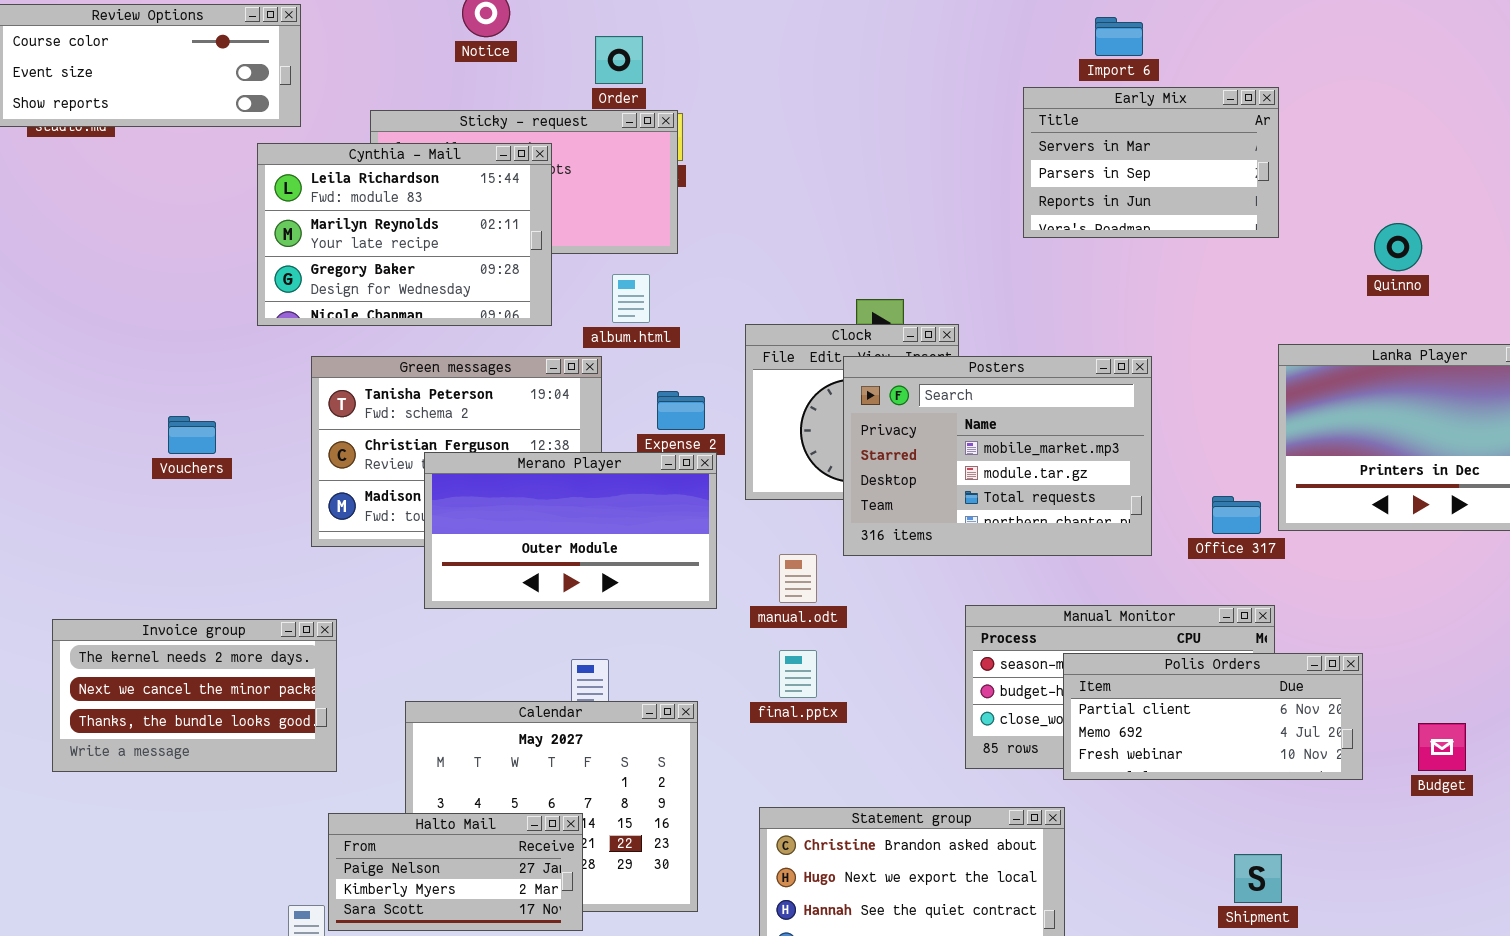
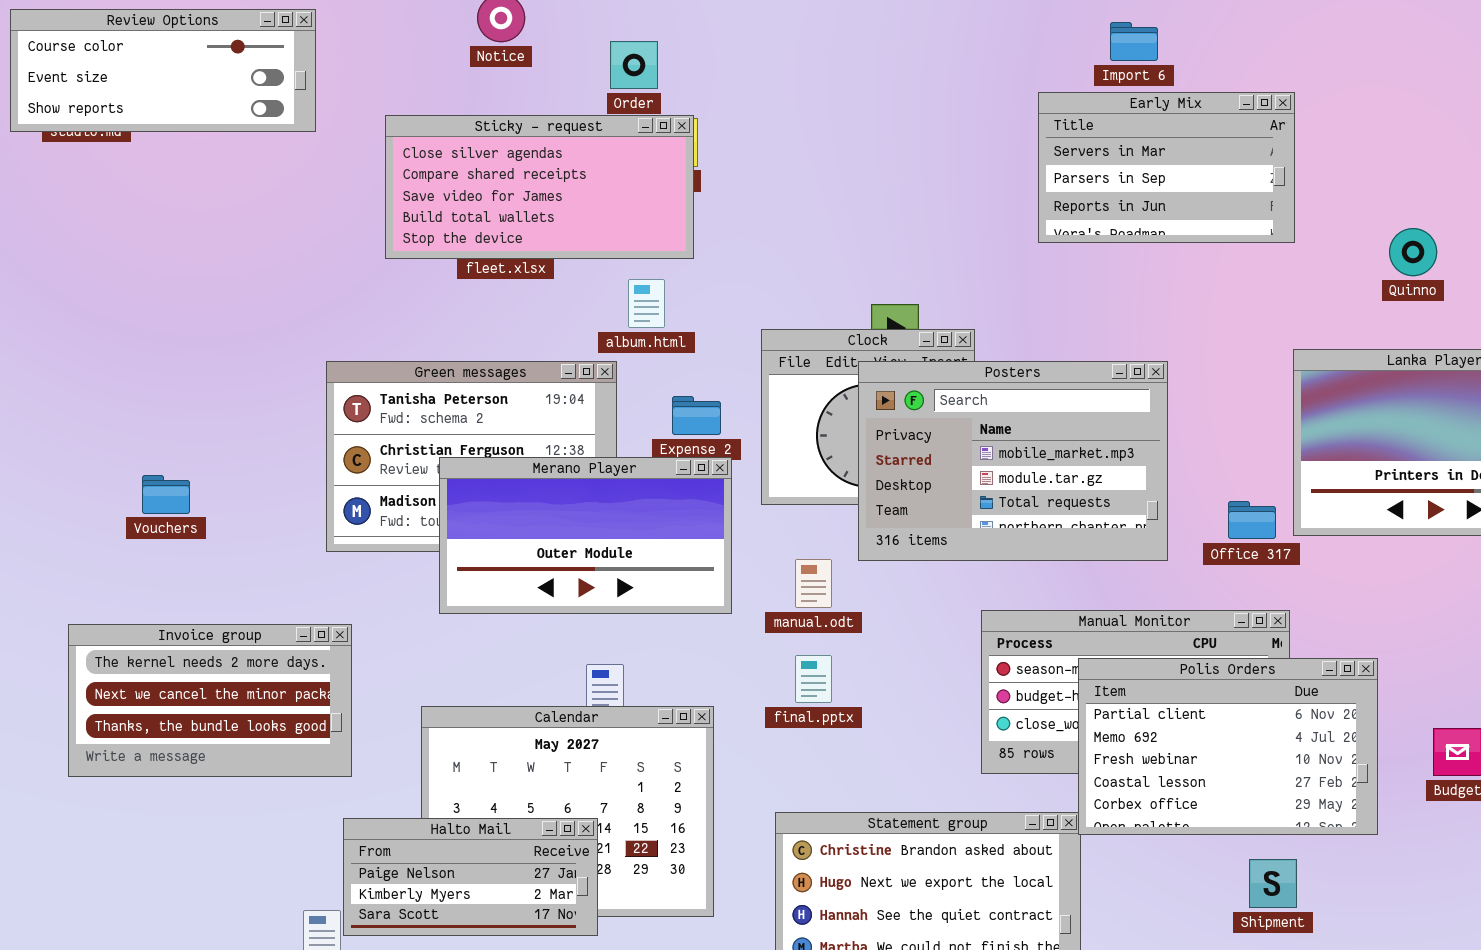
Cynthia - Mail: [257,143,552,326] -> none, closed
Vouchers: [168,416,216,454] -> [142,475,190,514], moved
Polis Orders: [1063,653,1363,780] -> [1078,658,1378,835], resized

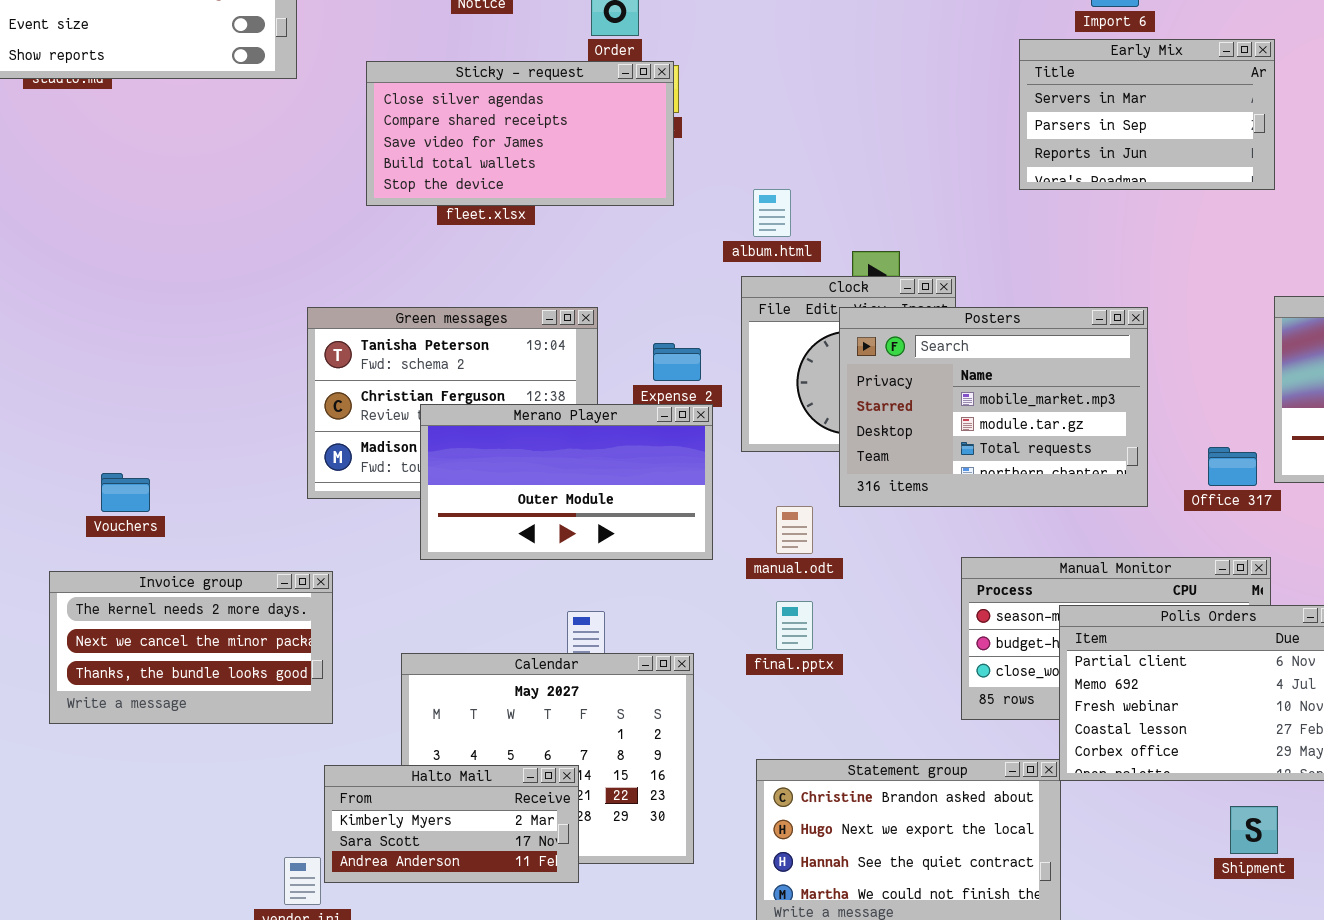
album.html: [628,279,665,328] -> [753,189,791,237], moved
Vouchers: [142,475,190,514] -> [101,473,150,512], moved
Halto Mail: [343,818,598,936] -> [324,765,579,883], scrolled down 1 row

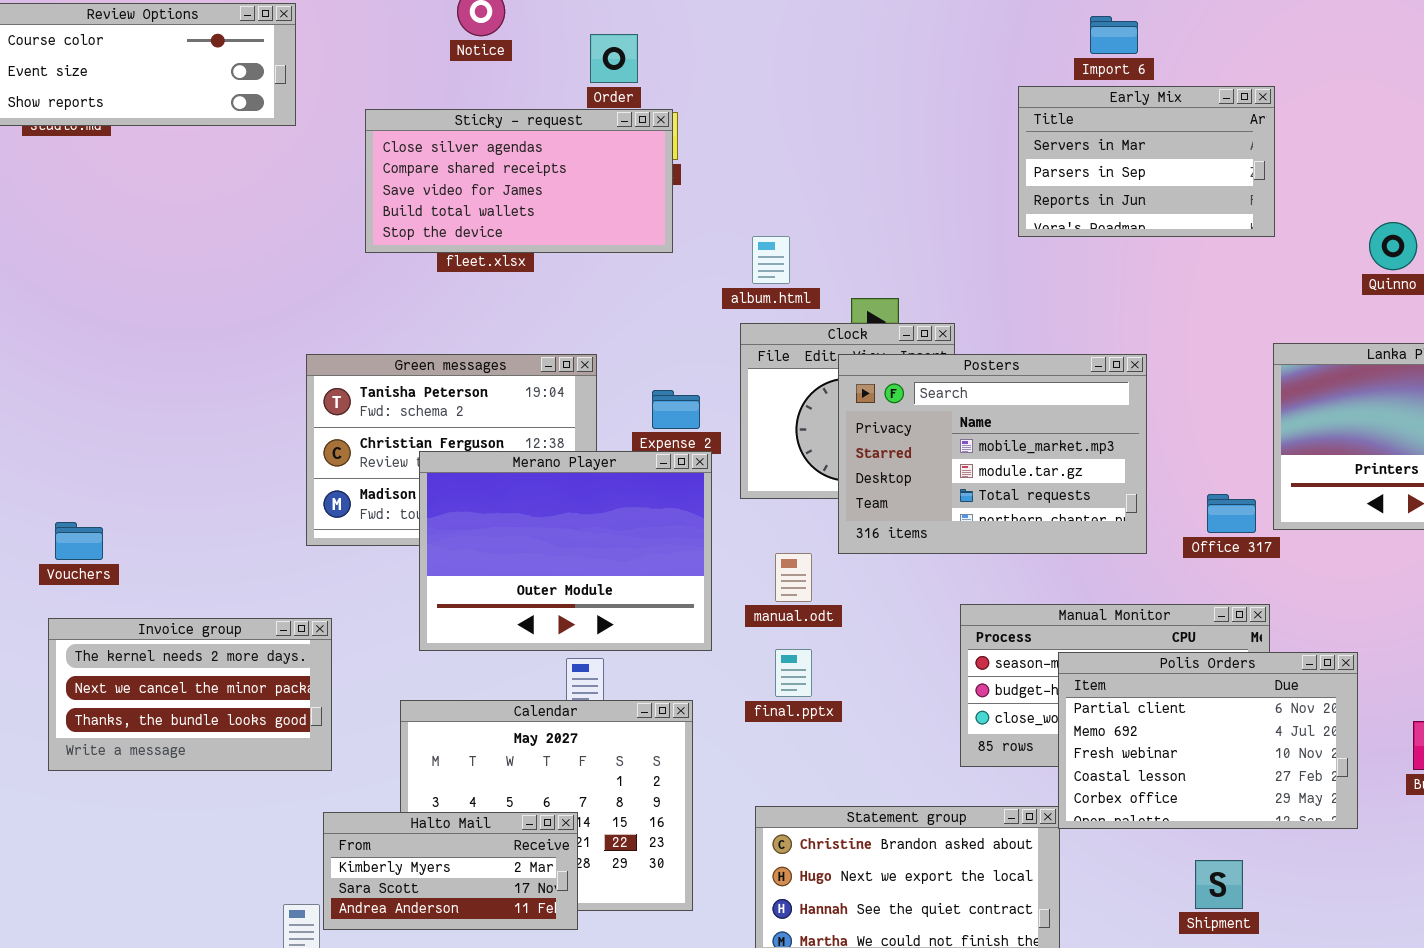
Merano Player: [420,404,713,560] -> [419,451,712,651], resized
Vouchers: [101,473,150,512] -> [55,522,103,560], moved
Shipment: [1230,806,1278,854] -> [1195,860,1243,909], moved

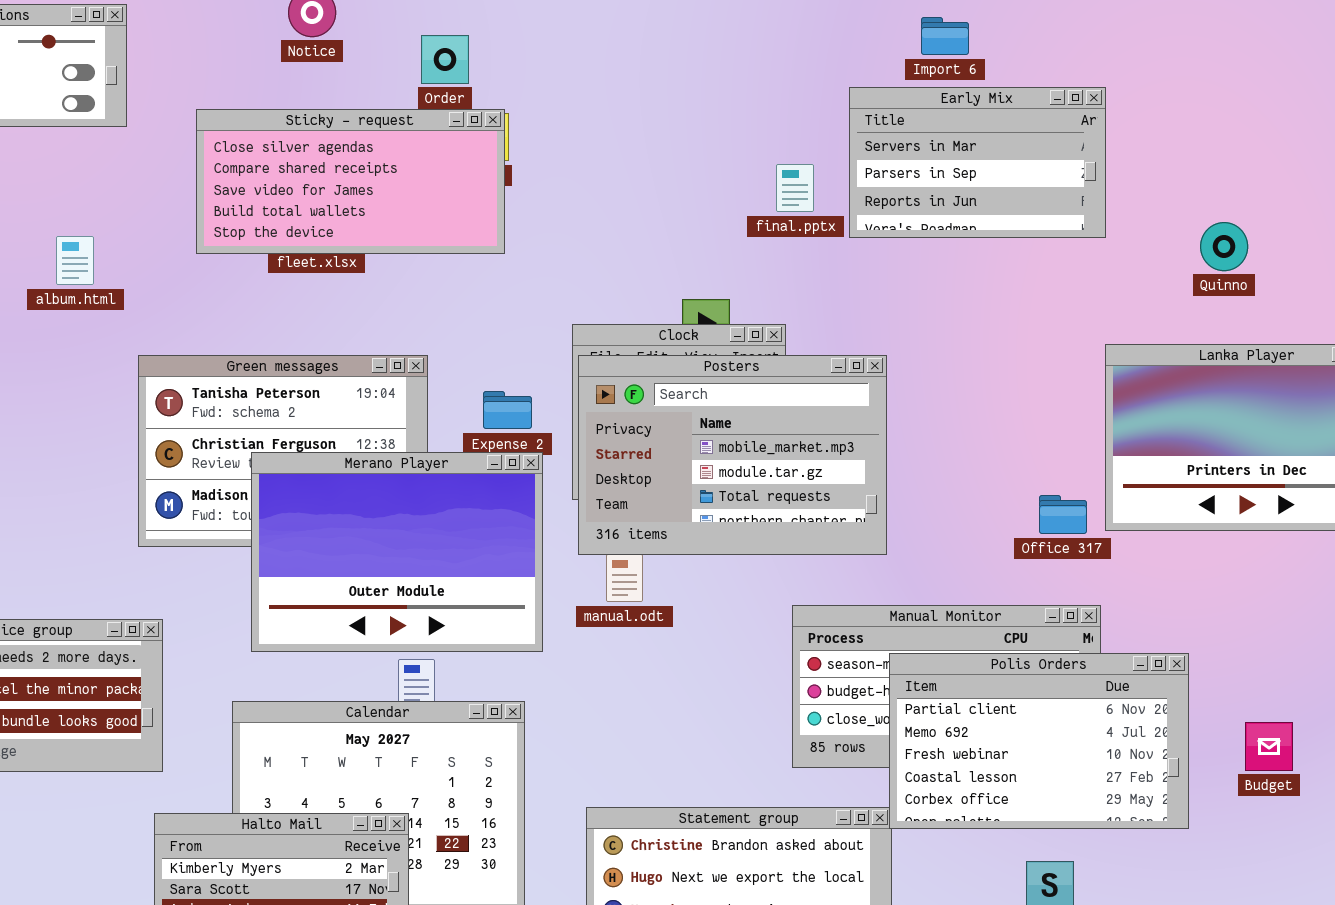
album.html: [752,236,790,284] -> [56,236,94,285], moved
Posters: [838,354,1147,554] -> [578,355,887,555], moved
final.pptx: [775,649,812,697] -> [776,164,814,212], moved

